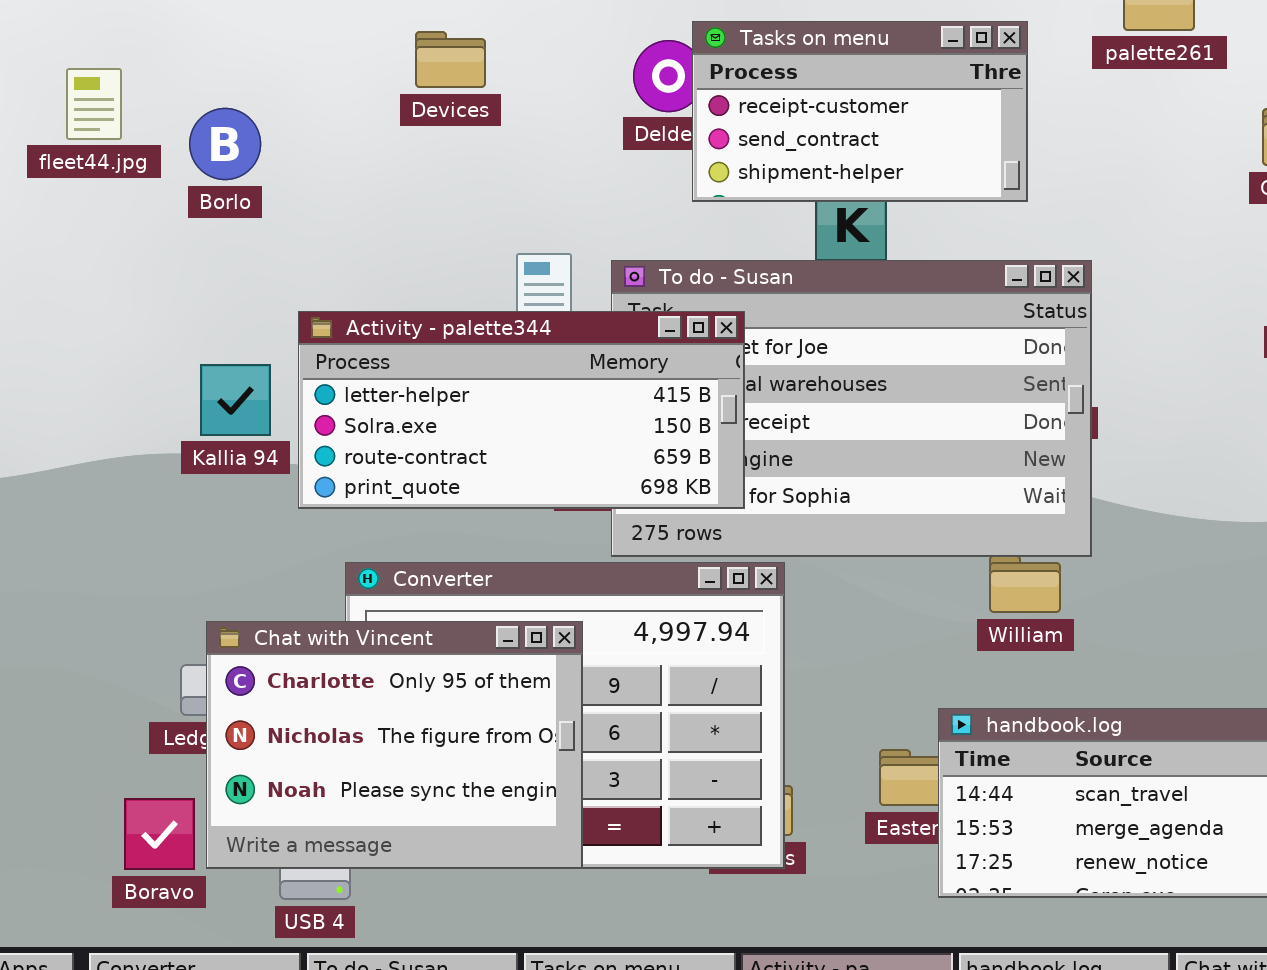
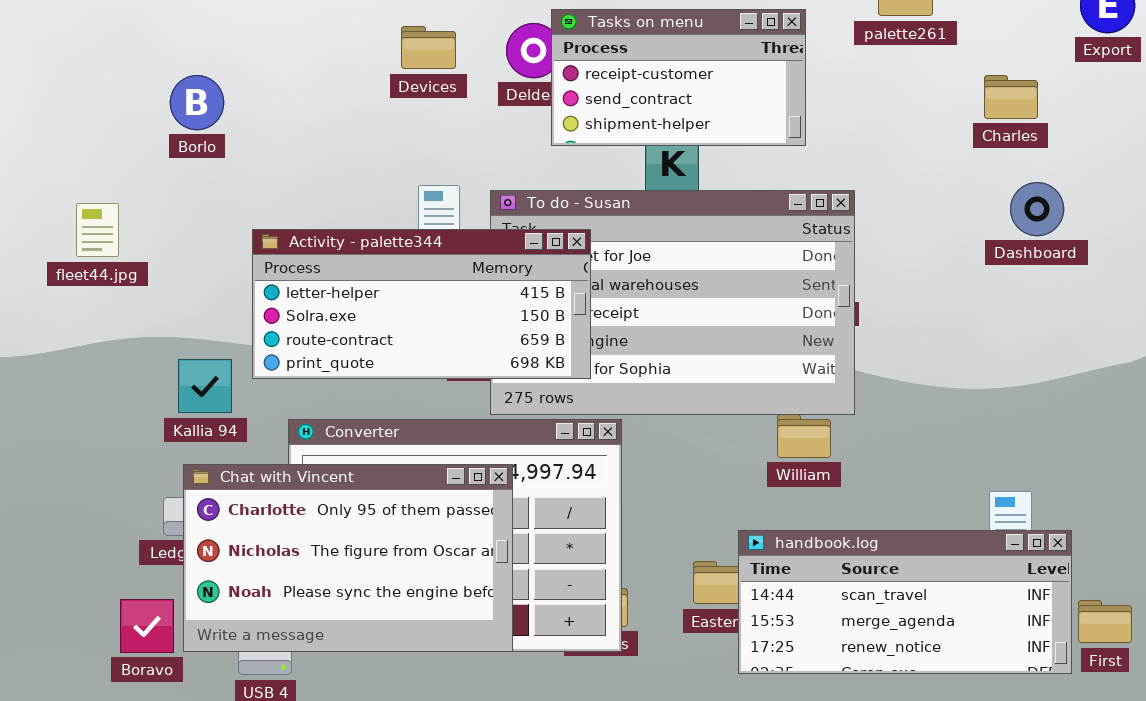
Devices: [415,31,486,88] -> [401,26,456,69], moved
fleet44.jpg: [66,68,122,140] -> [76,203,119,257], moved
Kallia 94: [200,364,271,436] -> [178,359,232,413], moved
Chat with Vincent: [206,621,583,869] -> [183,464,513,652], resized

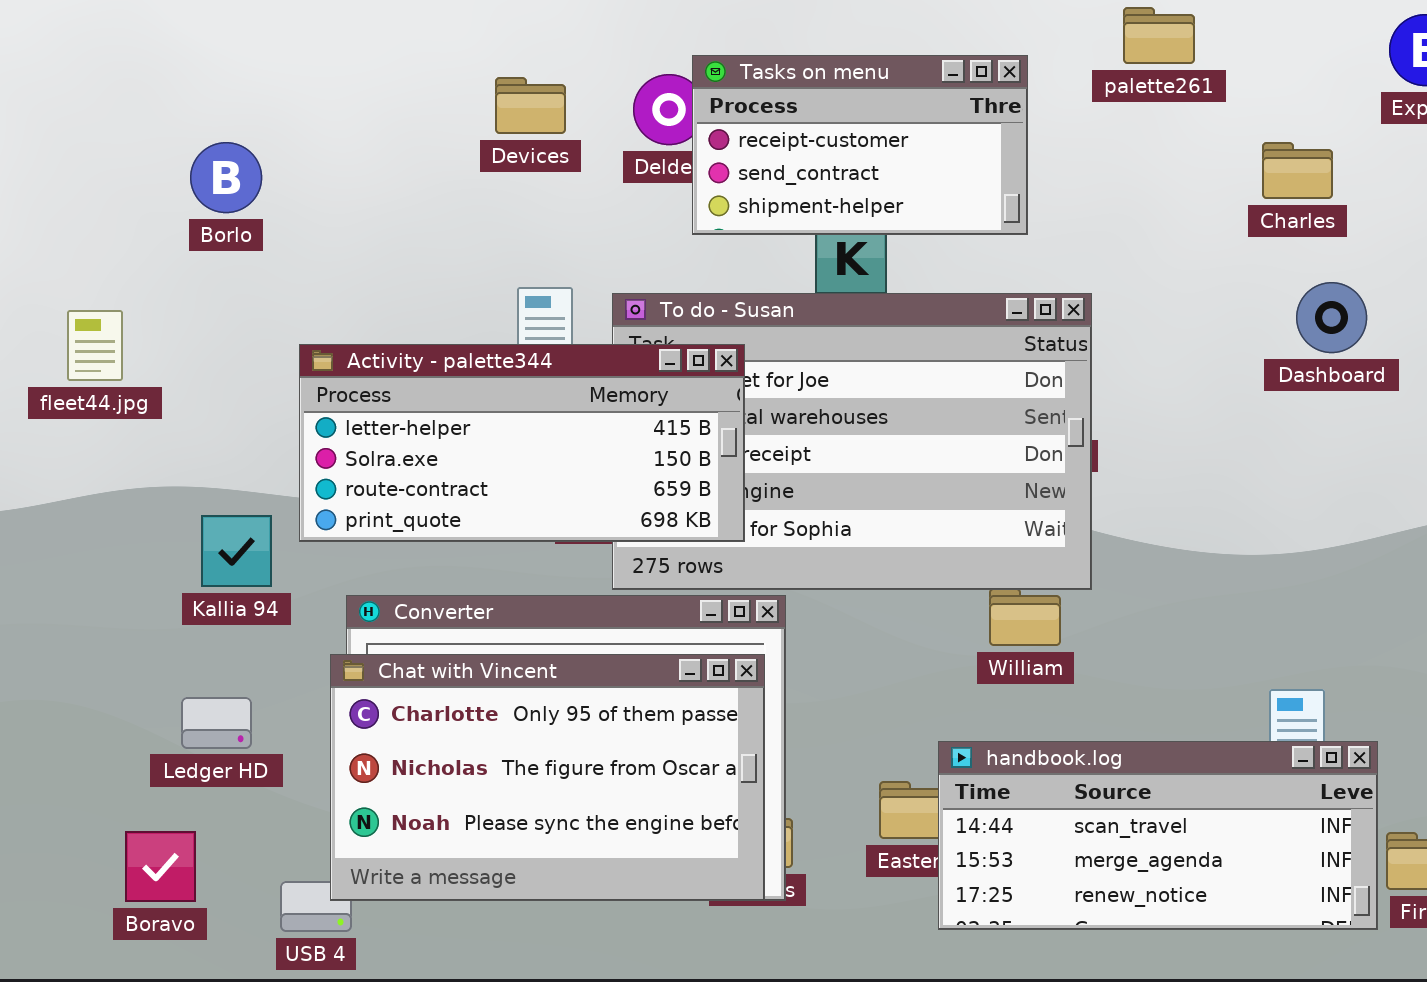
Chat with Vincent: [183,464,513,652] -> [330,654,765,901], moved

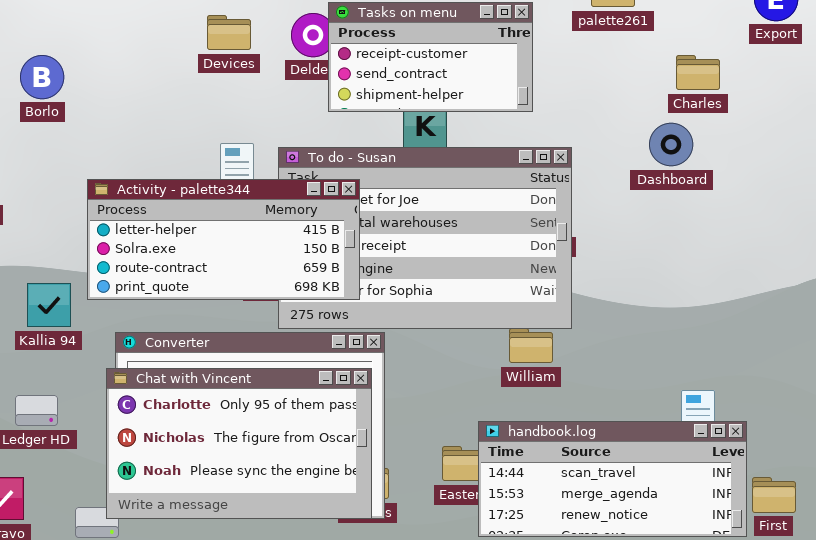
Dashboard: [1296,282,1367,353] -> [649,123,693,166], moved

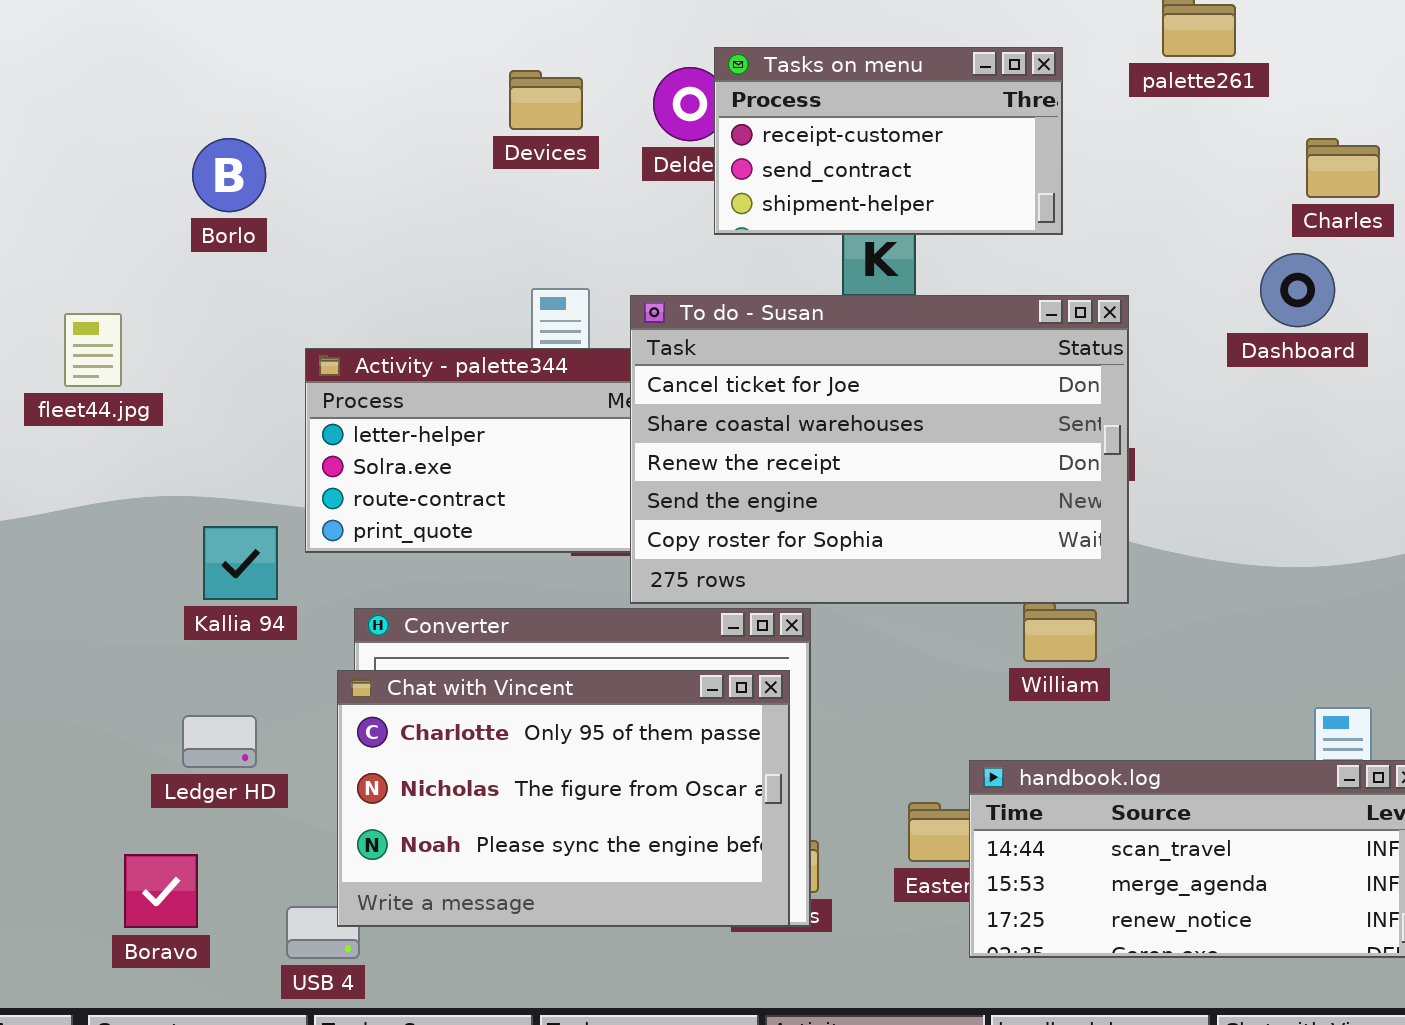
To do - Susan: [278,147,572,329] -> [630,295,1129,604], raised

